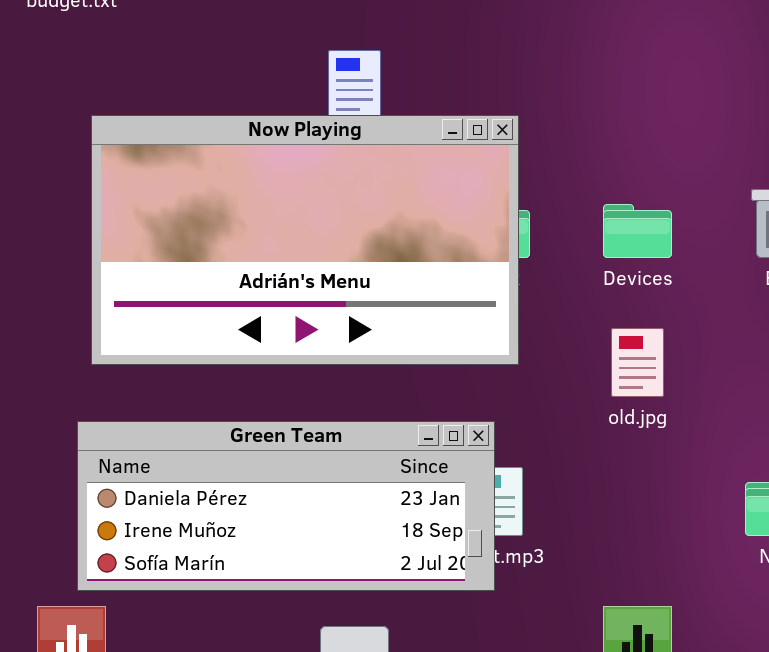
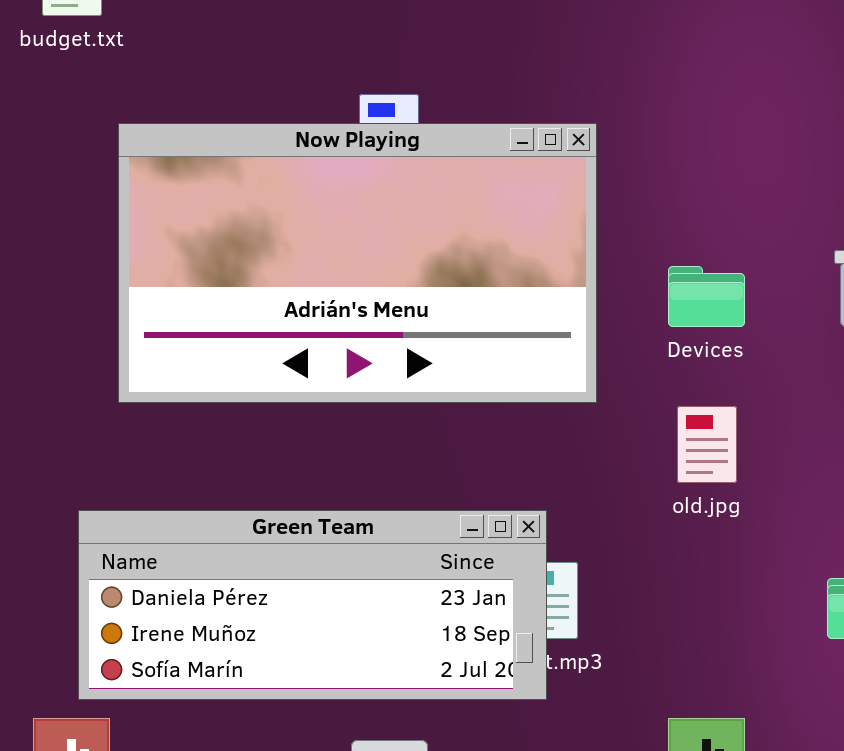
Now Playing: [91,115,519,365] -> [118,123,597,403], moved

